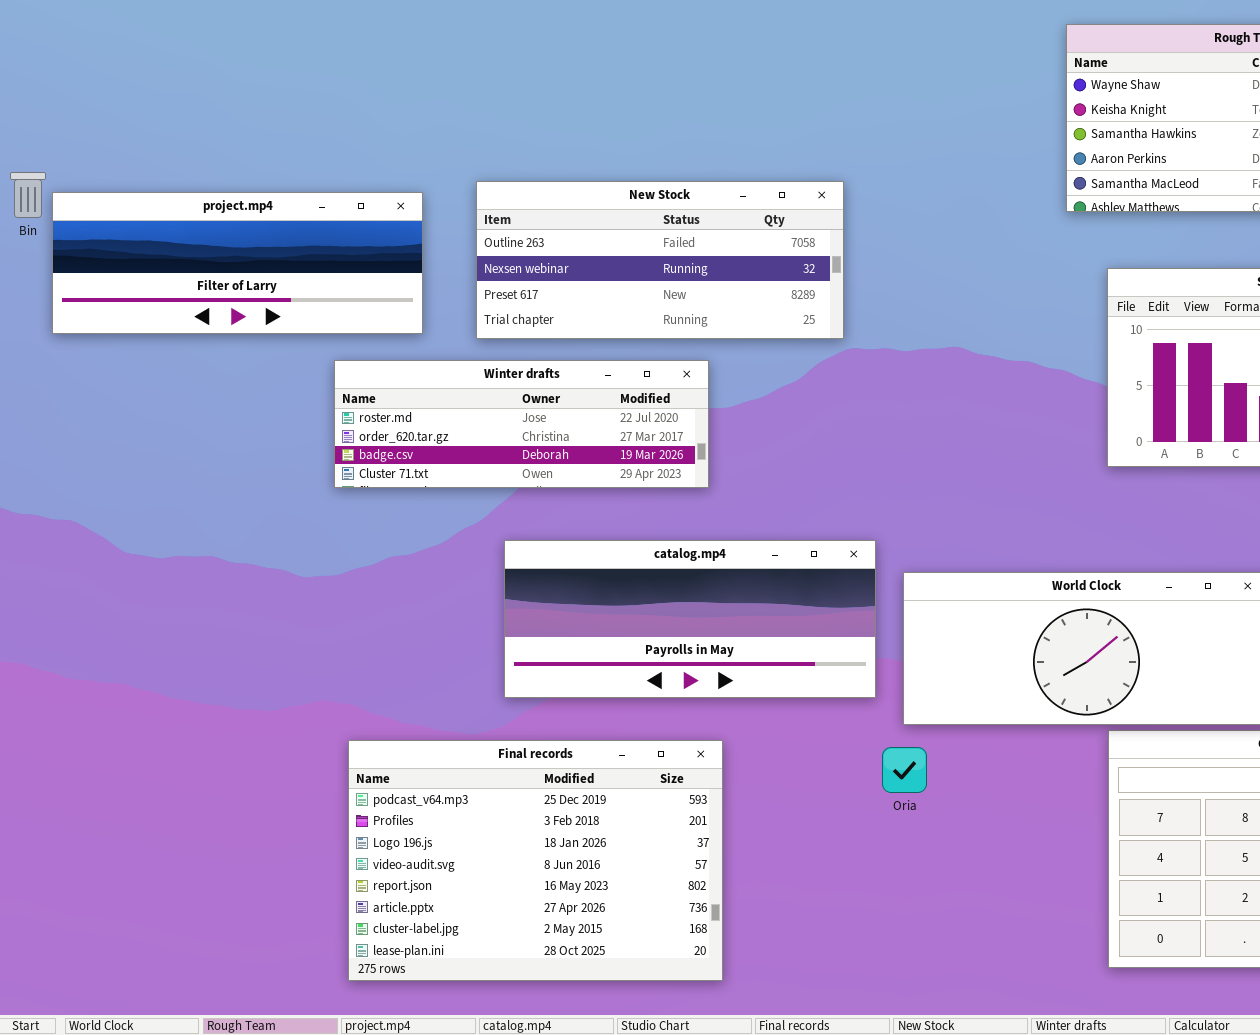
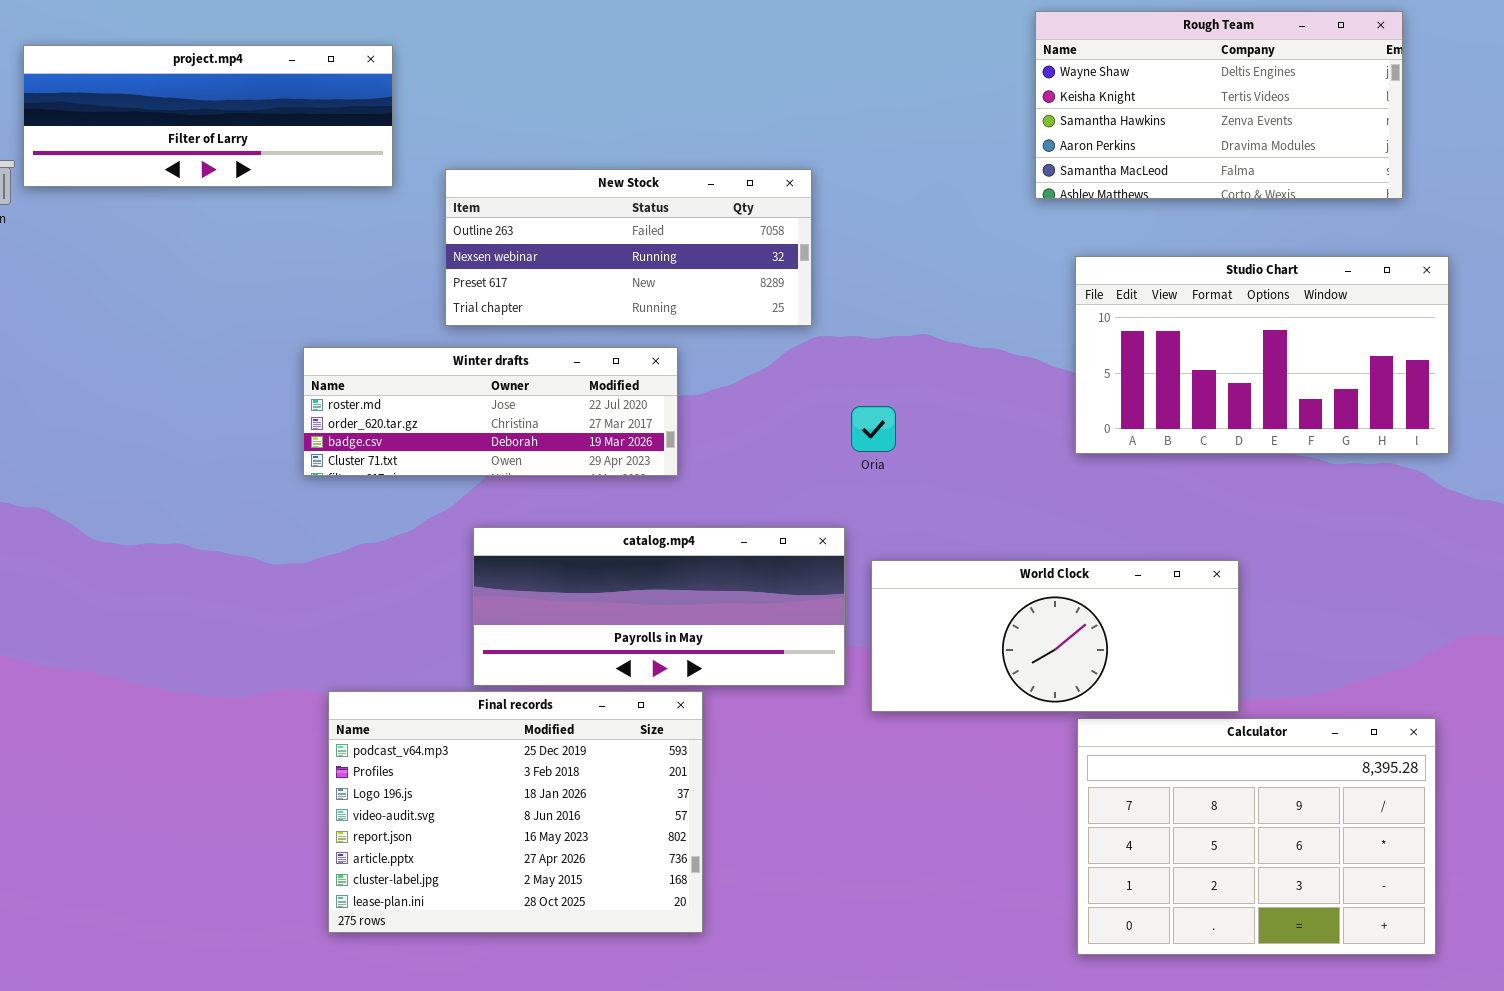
project.mp4: [52,192,423,334] -> [23,45,393,187], moved
Final records: [348,740,723,981] -> [328,691,703,933], moved
Oria: [882,747,927,793] -> [851,406,896,452], moved

